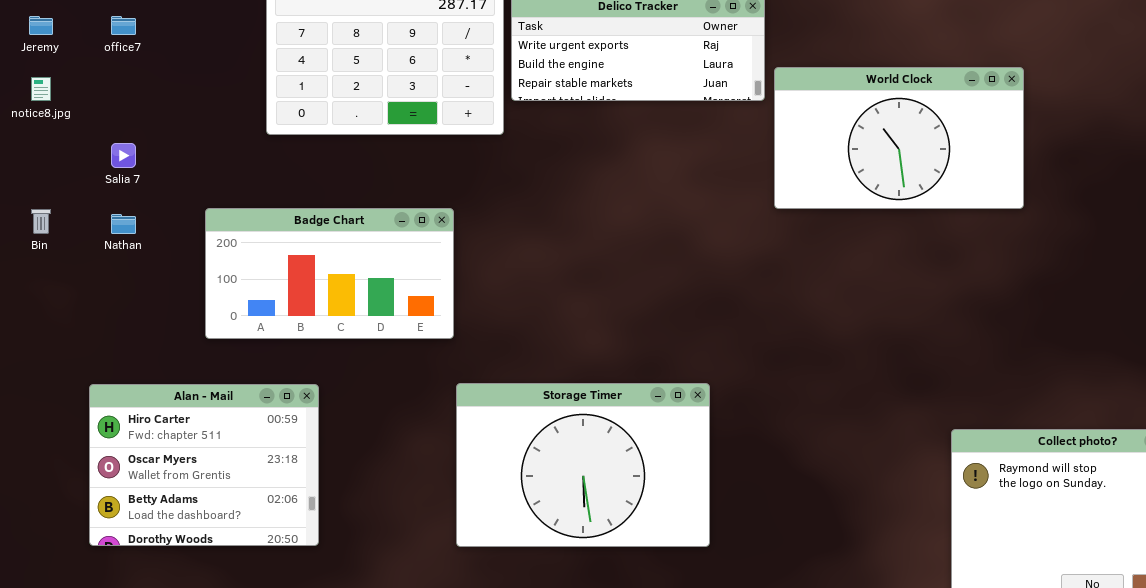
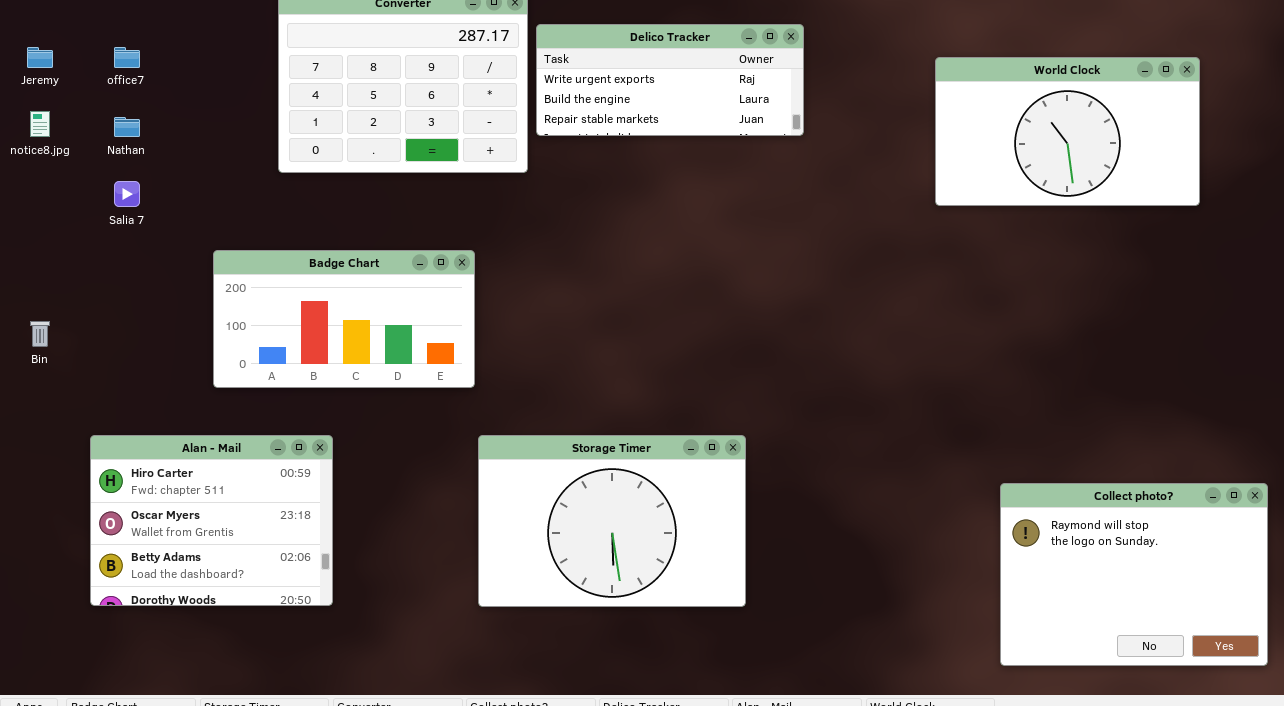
World Clock: [774,67,1024,209] -> [935,57,1200,206], moved
Bin: [31,209,51,234] -> [30,321,50,347], moved
Nathan: [111,214,136,234] -> [114,117,140,137], moved

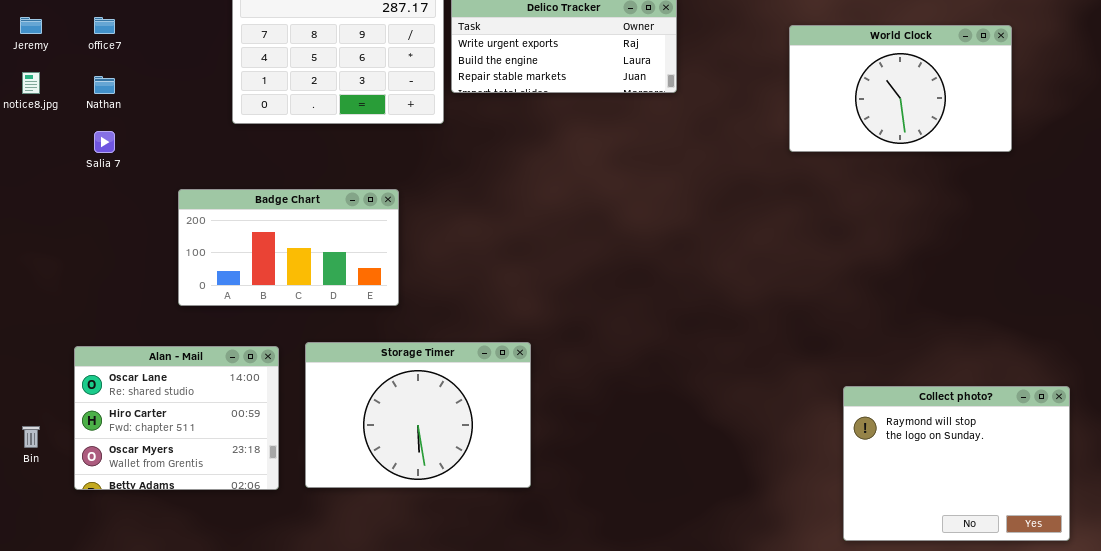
Bin: [30,321,50,347] -> [22,426,40,448], moved
Storage Timer: [478,435,746,607] -> [305,342,531,488], moved
Alan - Mail: [90,435,333,606] -> [74,346,279,490], scrolled up 1 row

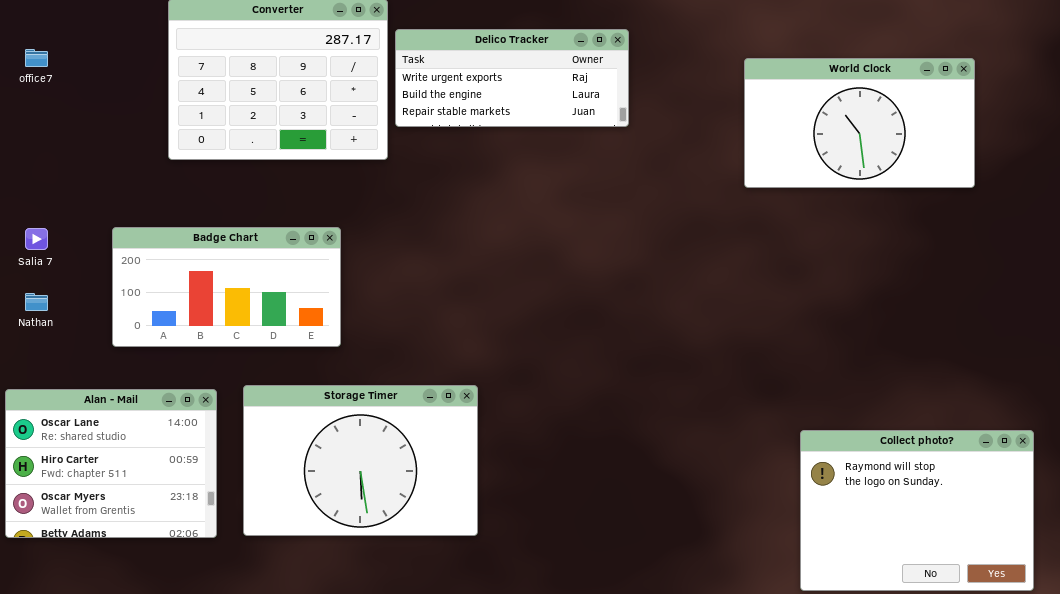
Nathan: [94,76,115,94] -> [25,293,48,311], moved
Salia 7: [94,131,115,153] -> [25,228,48,250], moved

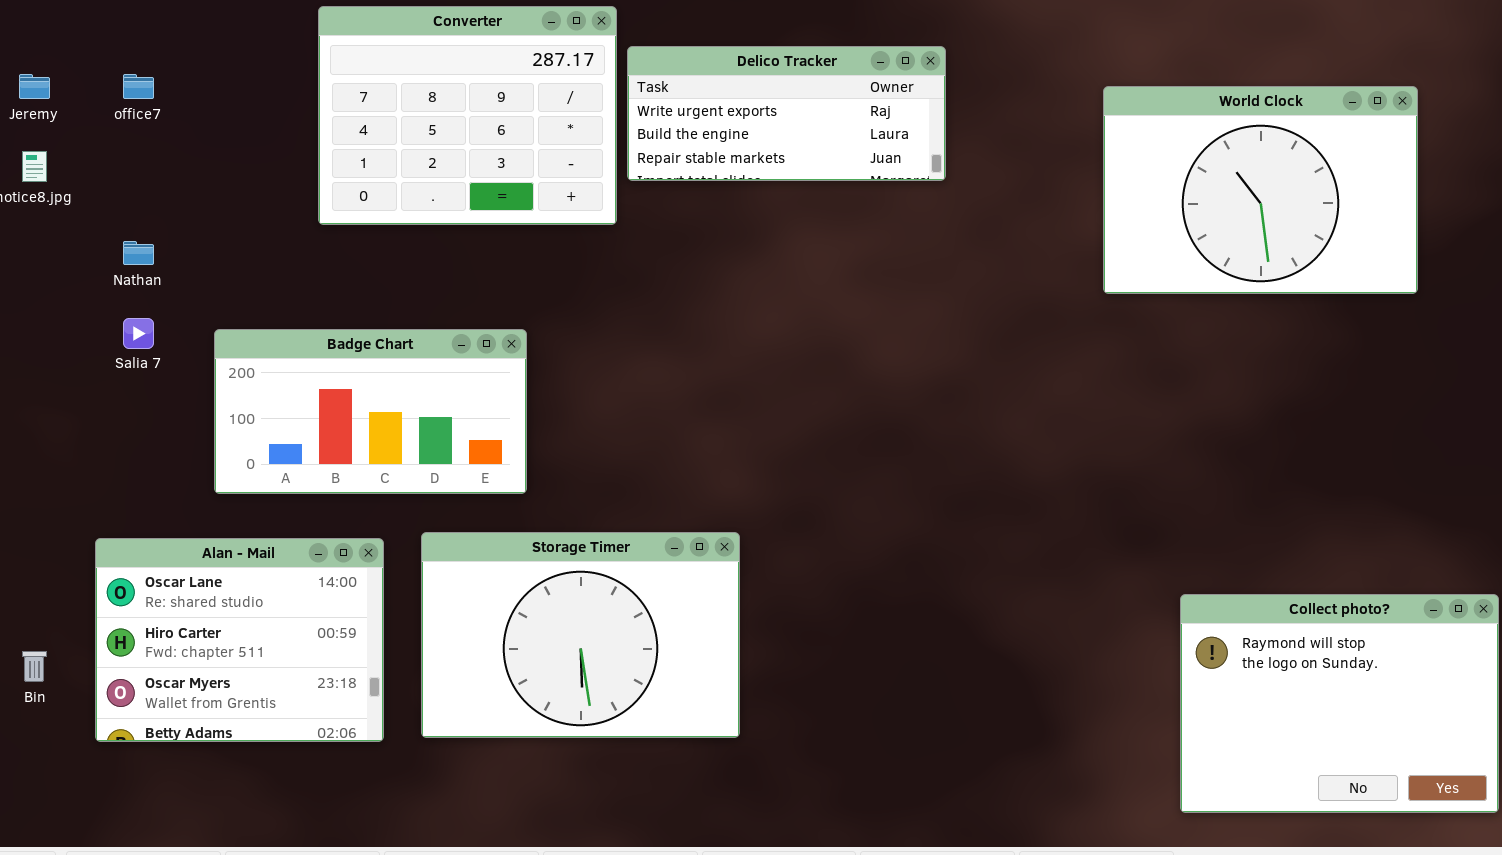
World Clock: [744,58,975,188] -> [1103,86,1418,294], resized
Badge Chart: [112,227,341,347] -> [214,329,527,494], moved
Nathan: [25,293,48,311] -> [123,241,154,265], moved

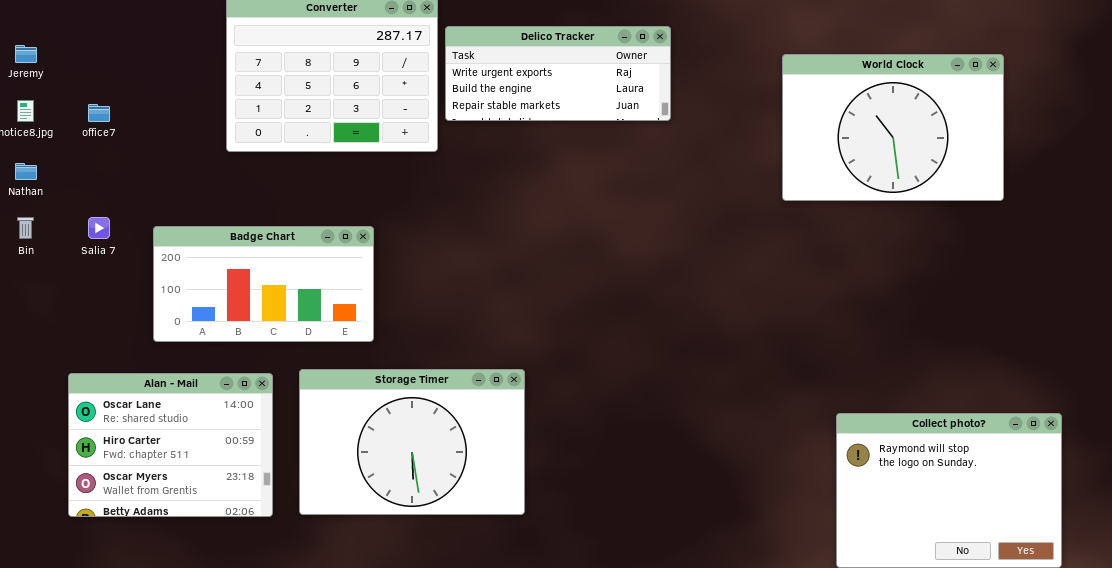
office7: [123,74,154,99] -> [88,104,110,122], moved
Nathan: [123,241,154,265] -> [15,163,37,180], moved
Bin: [22,651,47,682] -> [17,217,34,239], moved

